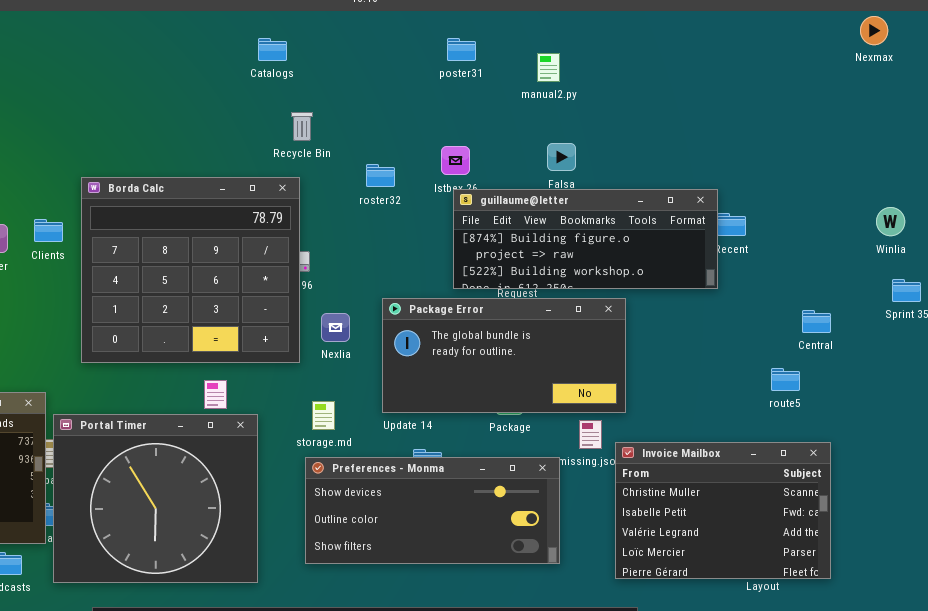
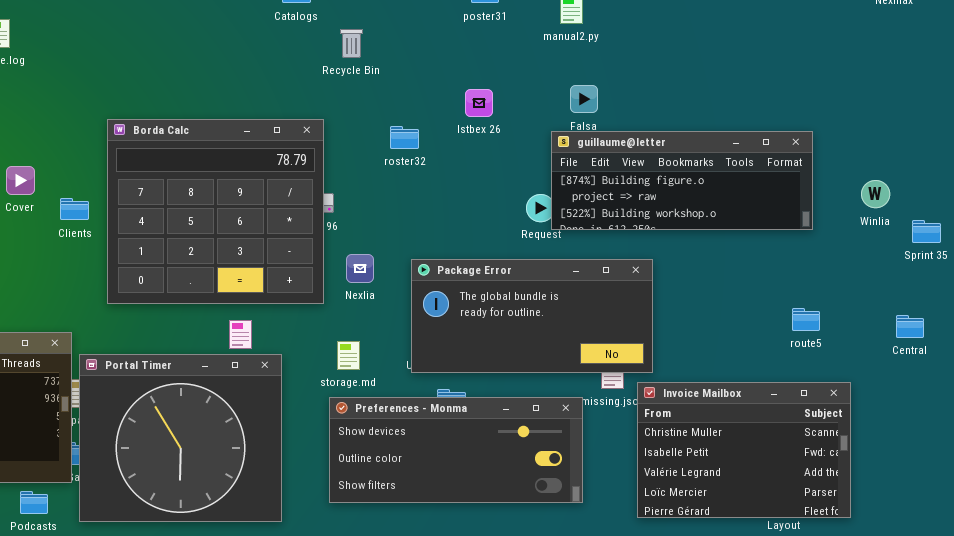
Recycle Bin: [291,112,313,141] -> [340,29,363,58], moved
roster32: [366,164,395,187] -> [390,126,419,149], moved
guillaume@letter: [453,189,718,289] -> [551,131,813,230], moved
Winlia: [876,207,905,236] -> [861,180,890,208], moved
Clients: [34,219,63,242] -> [60,198,89,220], moved
Package Error: [382,298,626,413] -> [411,259,653,373], moved
Central: [802,310,831,333] -> [896,315,924,338], moved

